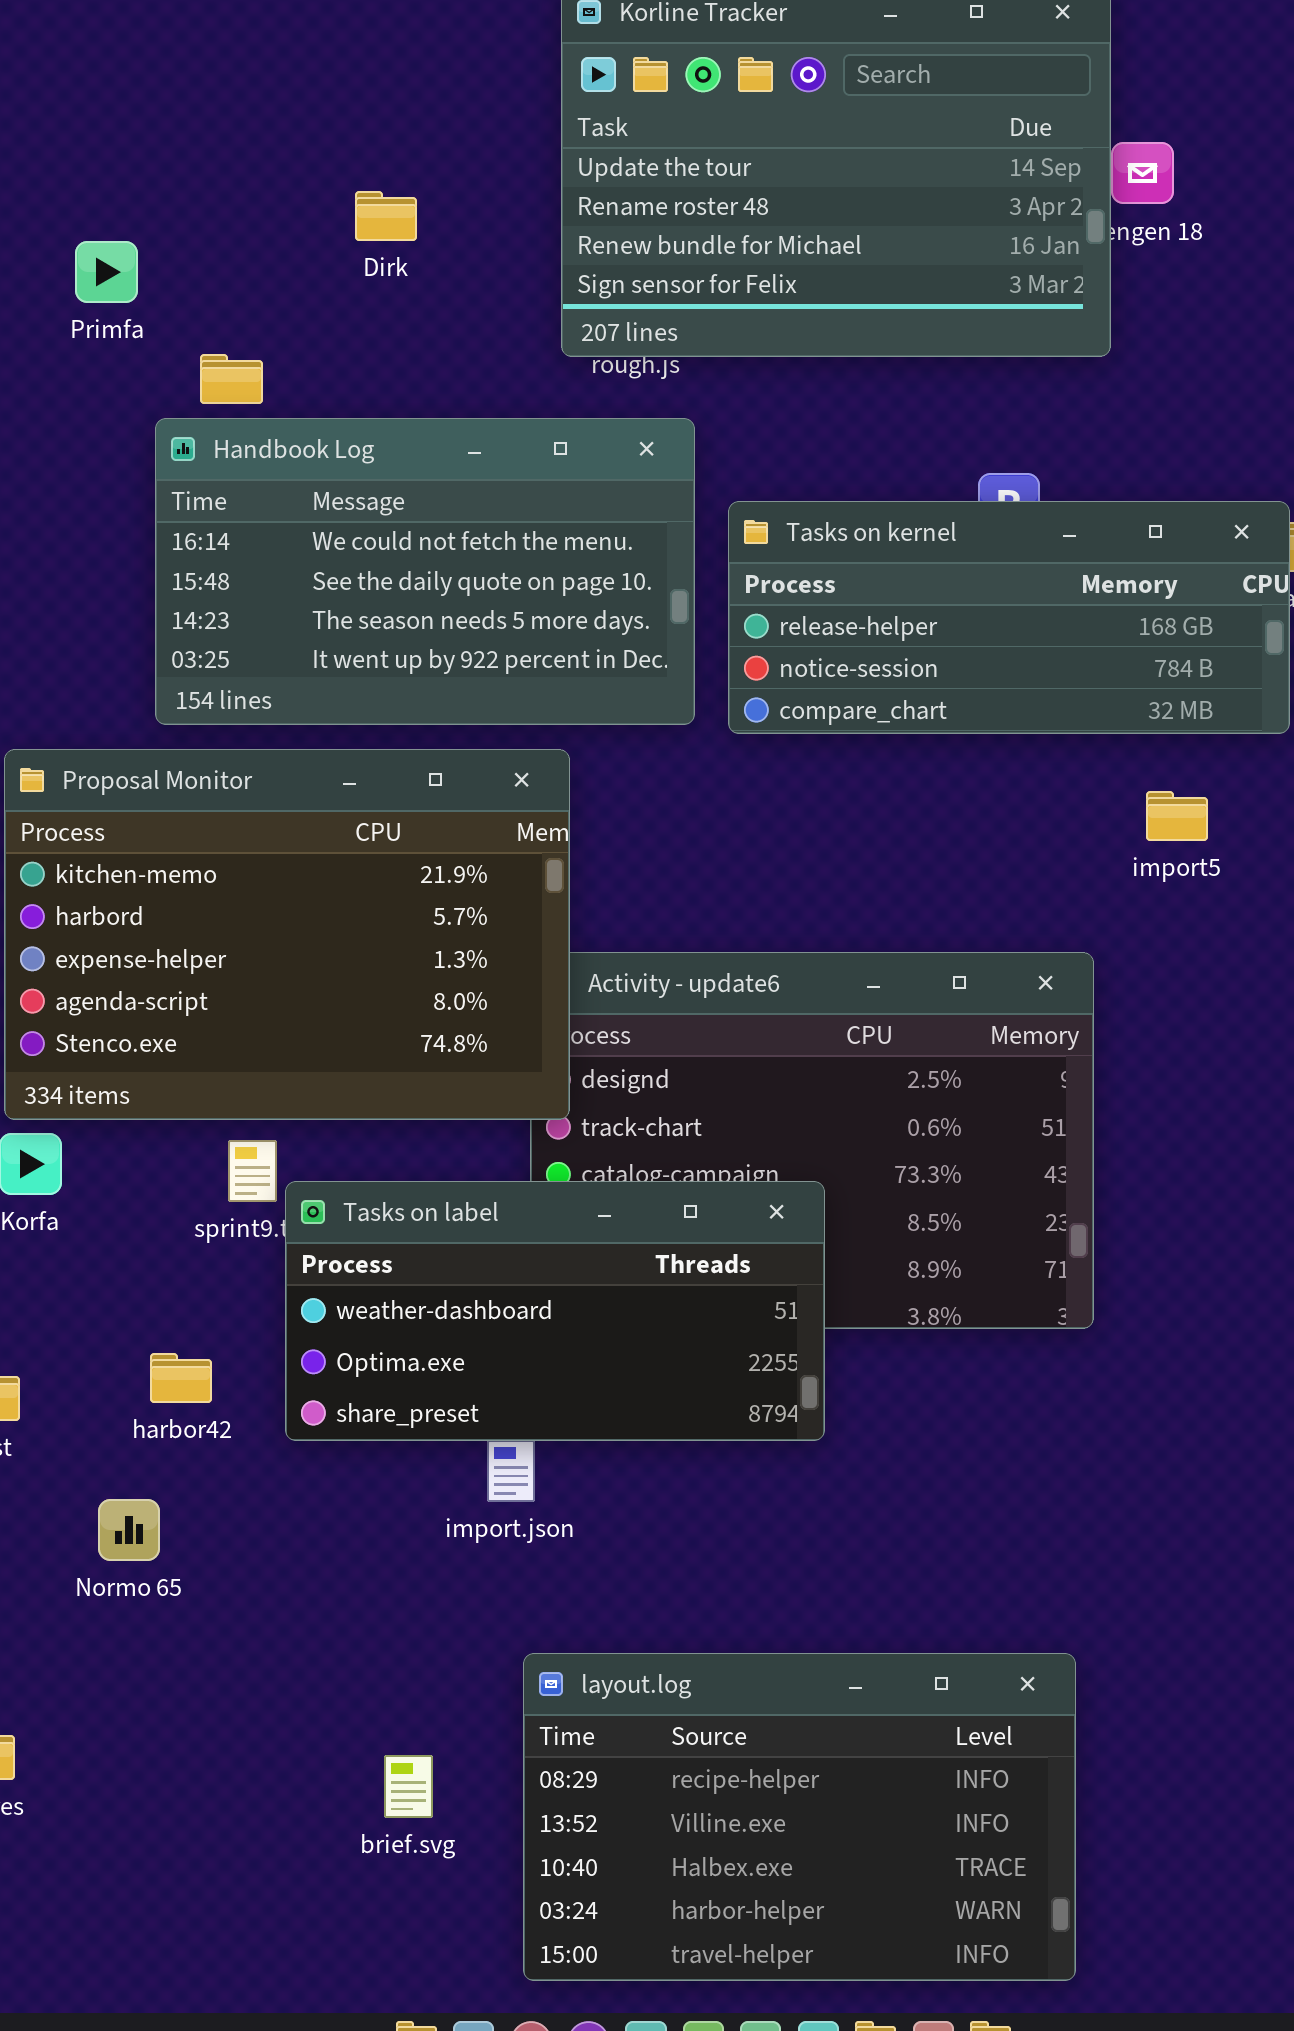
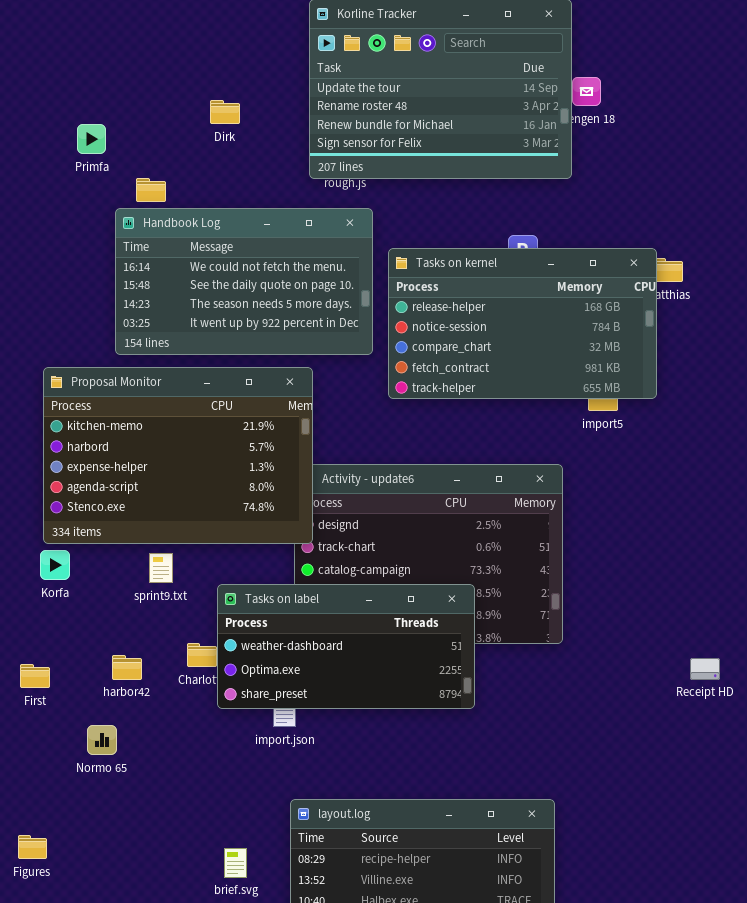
Tasks on kernel: [728,501,1290,734] -> [388,248,657,399], resized
Tasks on label: [285,1181,825,1441] -> [217,584,475,709], moved

